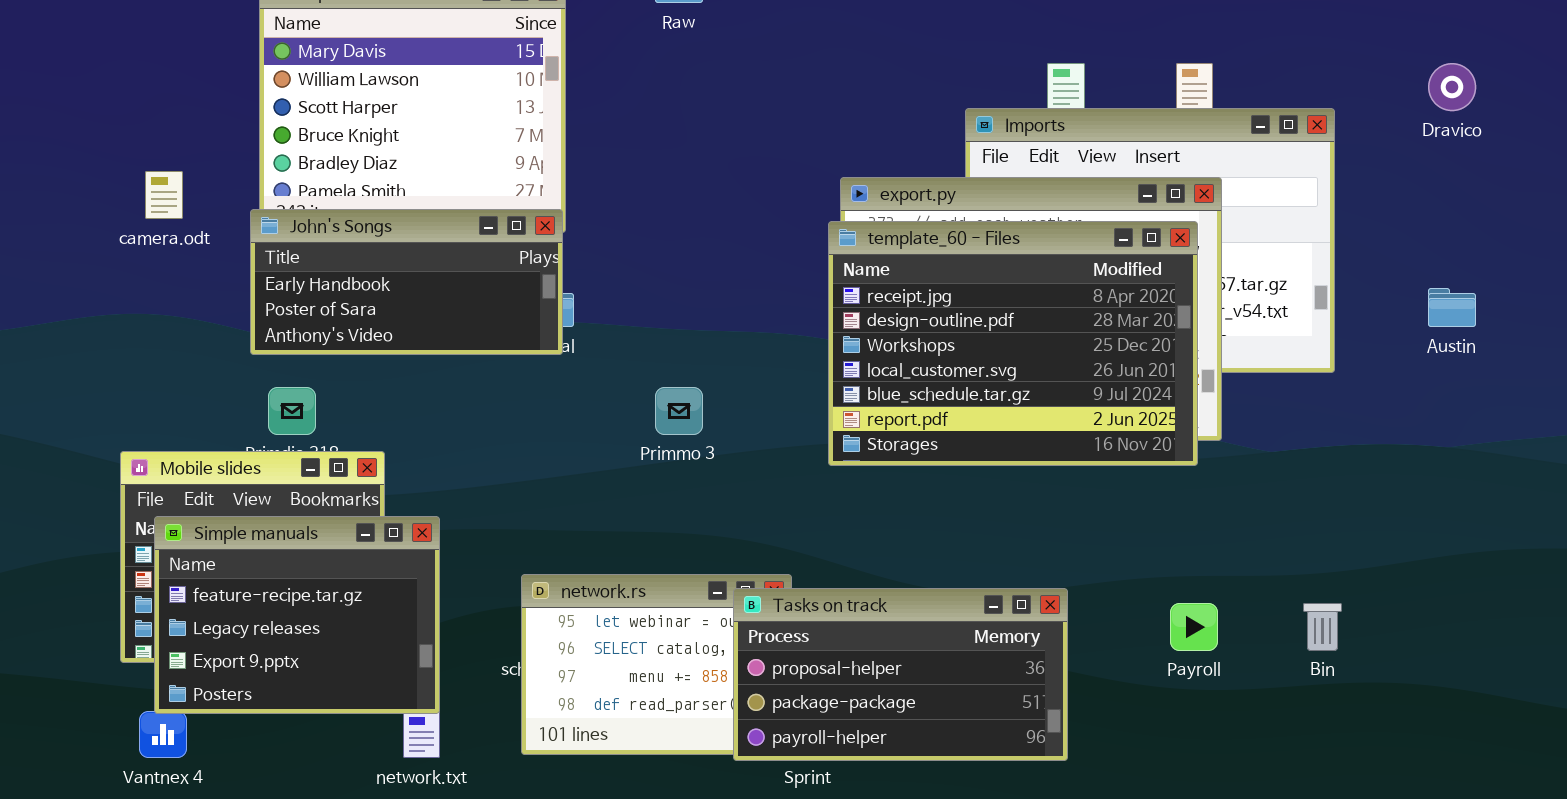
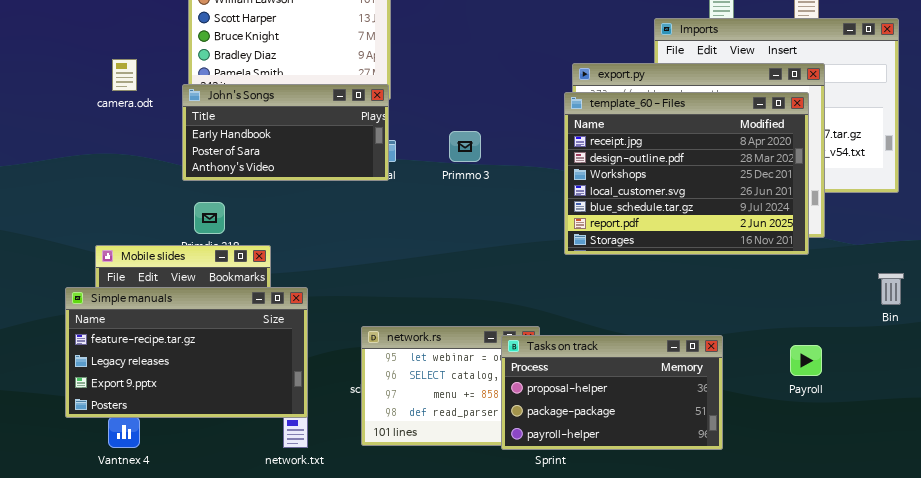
Primmo 3: [655,387,703,435] -> [449,131,481,162], moved
Simple manuals: [154,516,440,714] -> [65,287,308,418], resized
Bin: [1303,603,1342,651] -> [878,273,904,305], moved

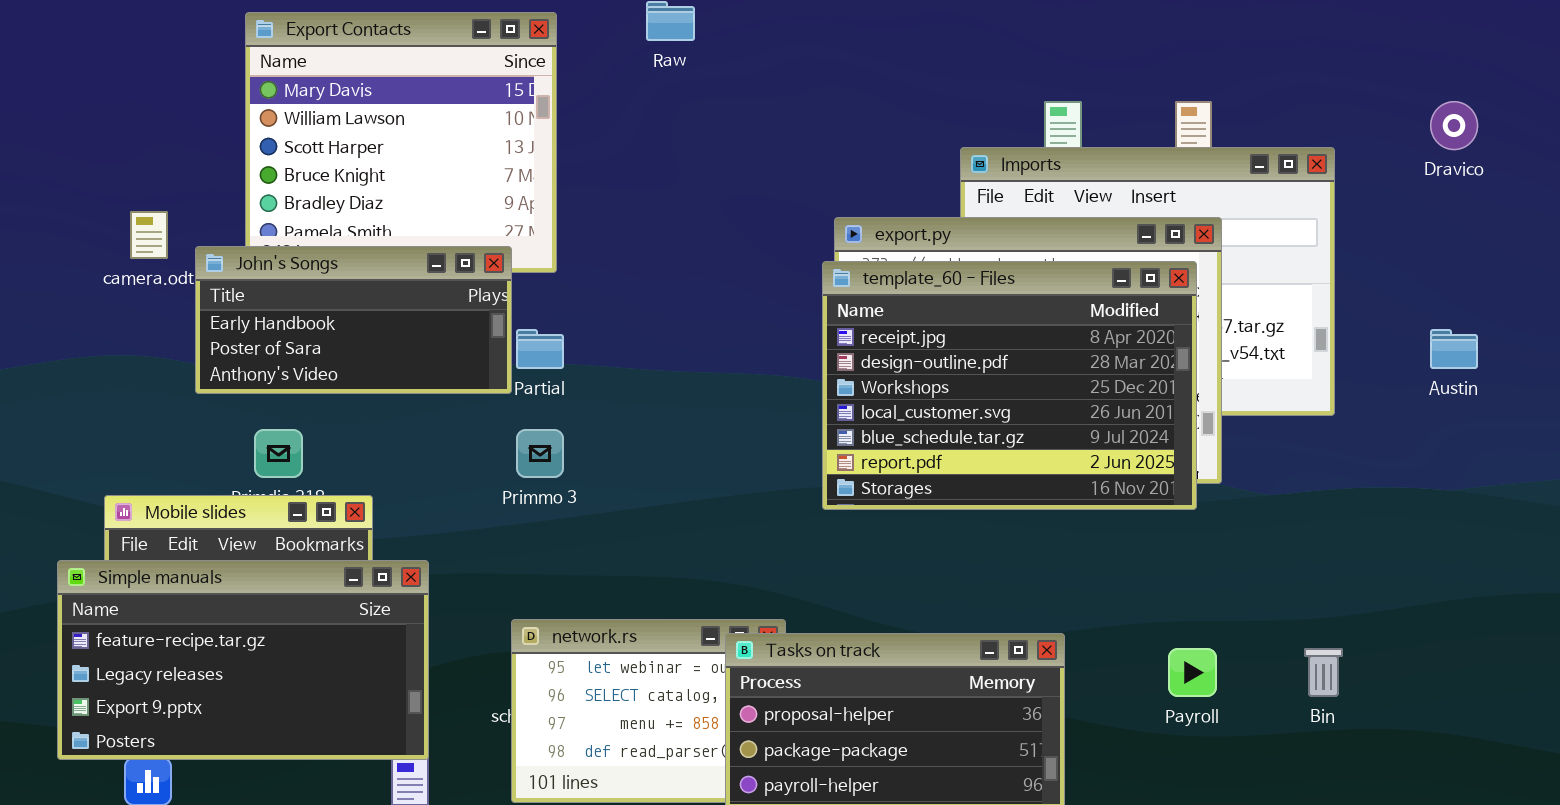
John's Songs: [182,84,389,181] -> [195,246,512,394], moved
Primmo 3: [449,131,481,162] -> [516,429,564,478], moved
Bin: [878,273,904,305] -> [1304,648,1343,697], moved

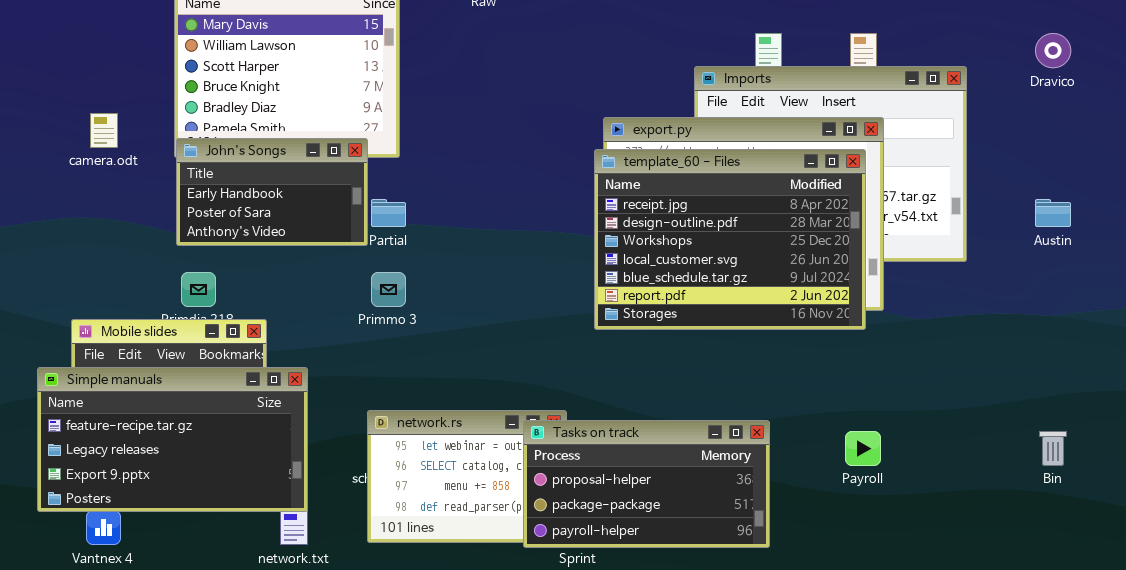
John's Songs: [195,246,512,394] -> [176,138,368,246], resized
Bin: [1304,648,1343,697] -> [1039,431,1067,466], moved

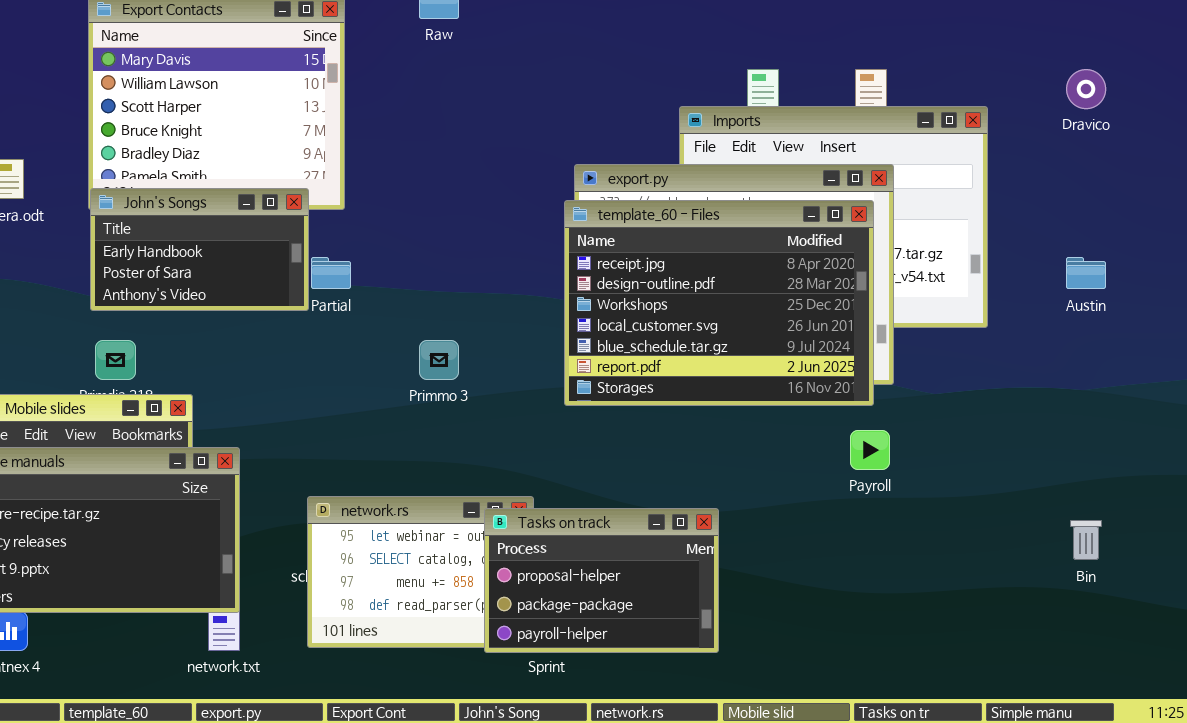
Primmo 3: [371,272,406,307] -> [419,340,459,380], moved
Tasks on track: [523,420,770,548] -> [484,508,719,653], resized
Payroll: [845,431,881,466] -> [850,430,890,470], moved

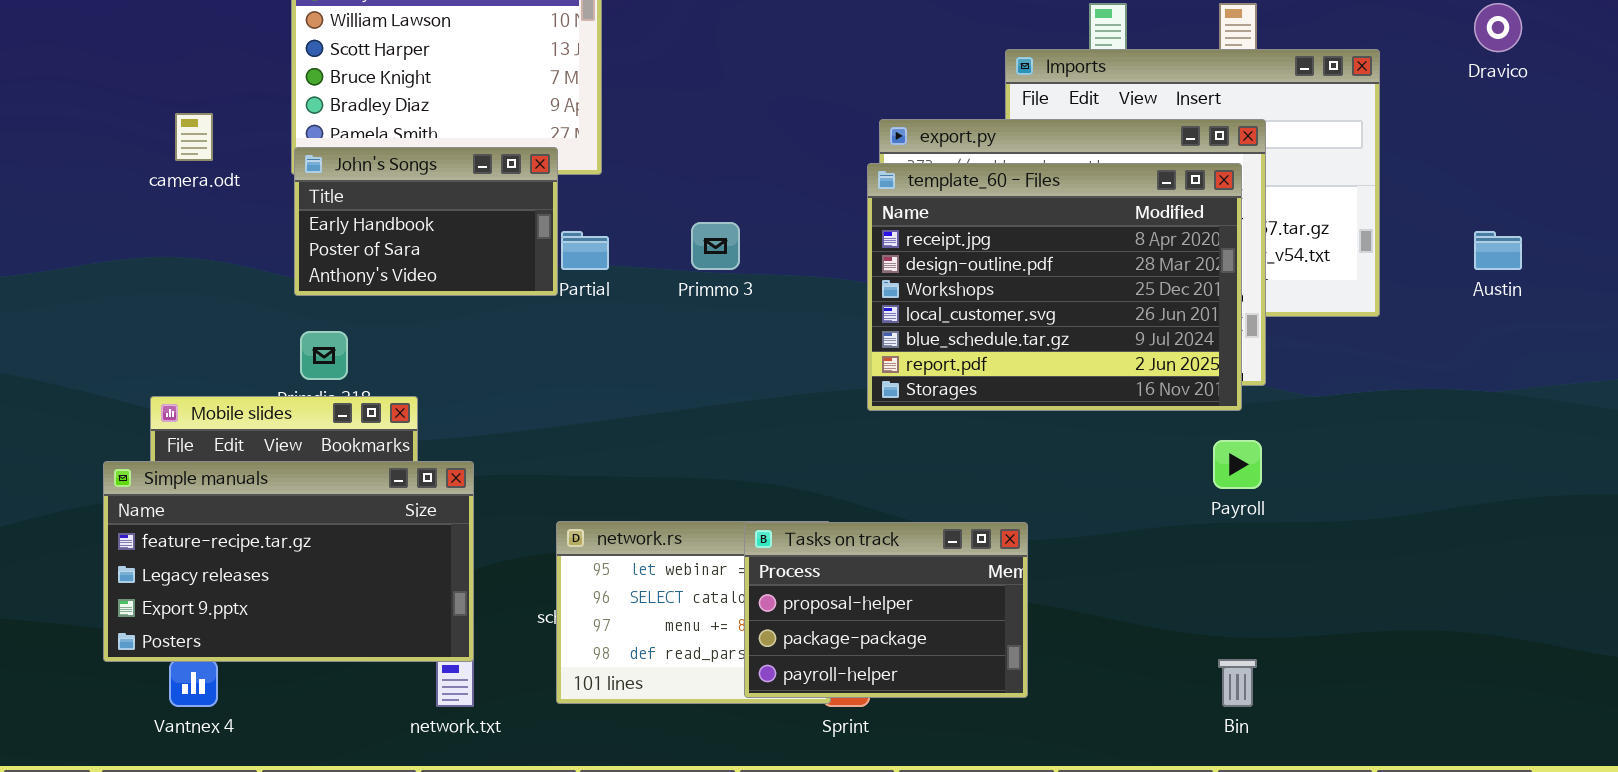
Primmo 3: [419,340,459,380] -> [691,222,740,270], moved
Tasks on track: [484,508,719,653] -> [744,522,1028,698], moved
Bin: [1070,520,1102,560] -> [1218,659,1257,707], moved

